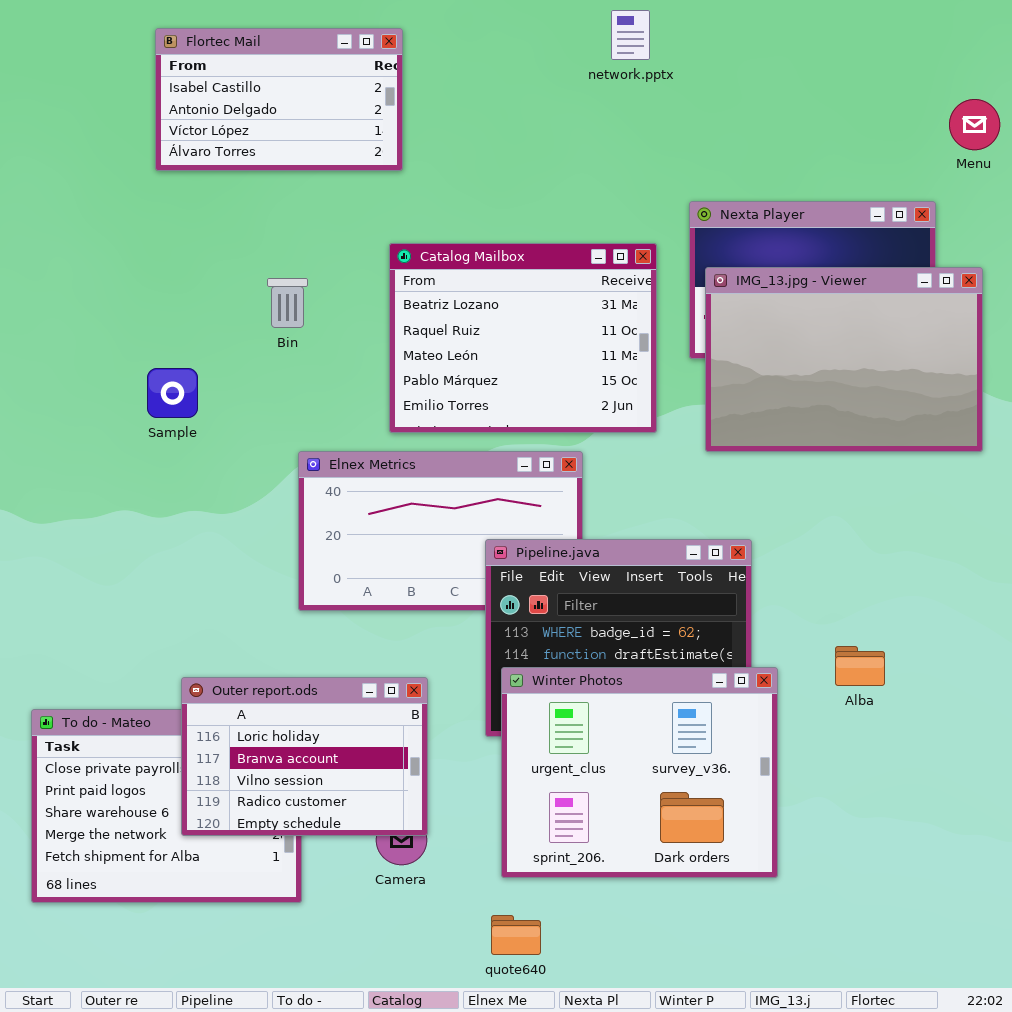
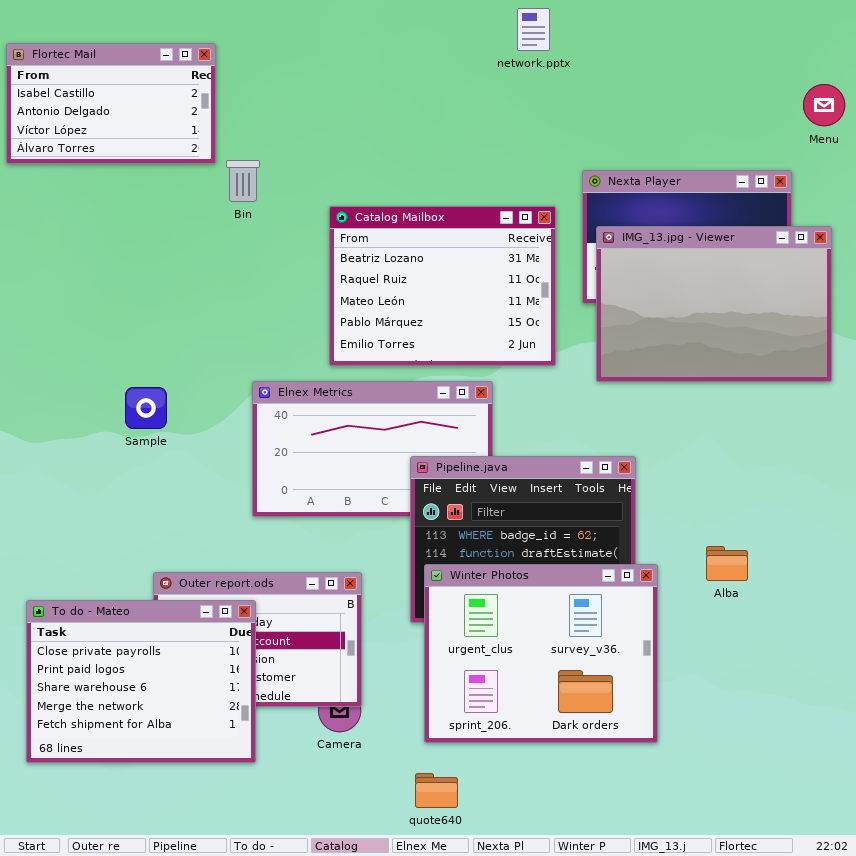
Flortec Mail: [155,28,403,171] -> [6,43,216,164], moved
Bin: [267,278,308,328] -> [226,160,260,202], moved
Sample: [147,368,198,418] -> [125,387,167,429], moved
To do - Mateo: [31,709,302,903] -> [26,600,256,763], raised

